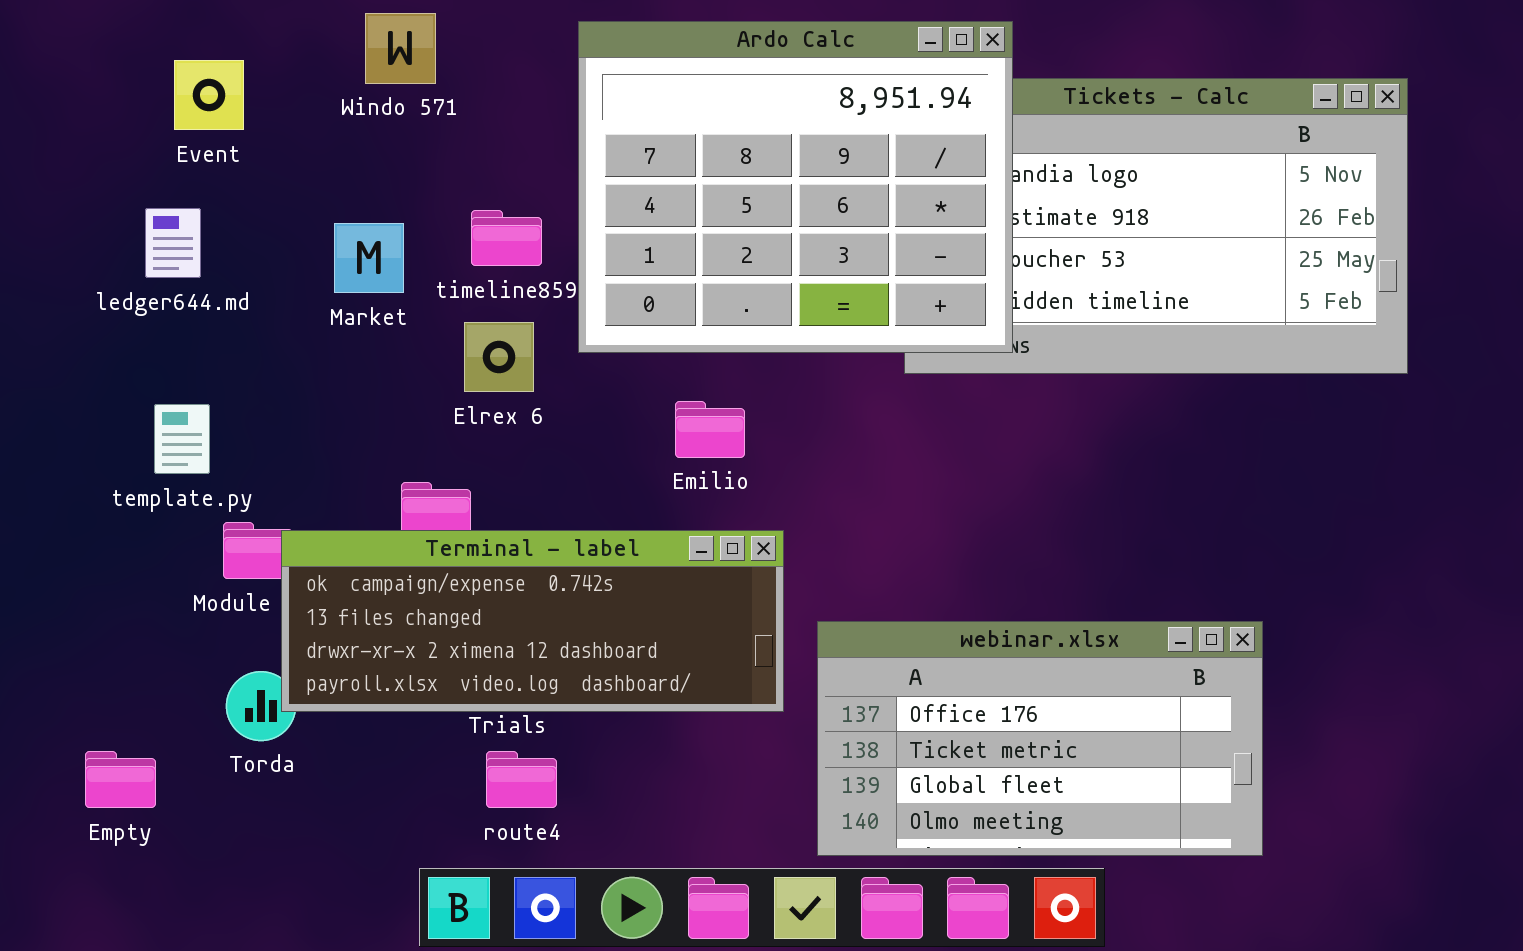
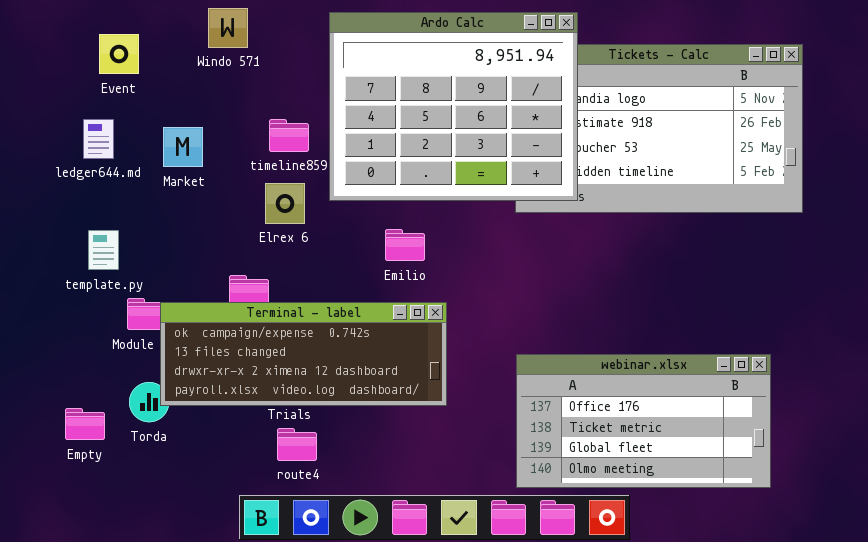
Market: [334,223,404,293] -> [163,127,203,167], moved
webinar.xlsx: [817,621,1263,856] -> [516,354,771,488], moved
Empty: [85,751,156,808] -> [65,408,105,440], moved

